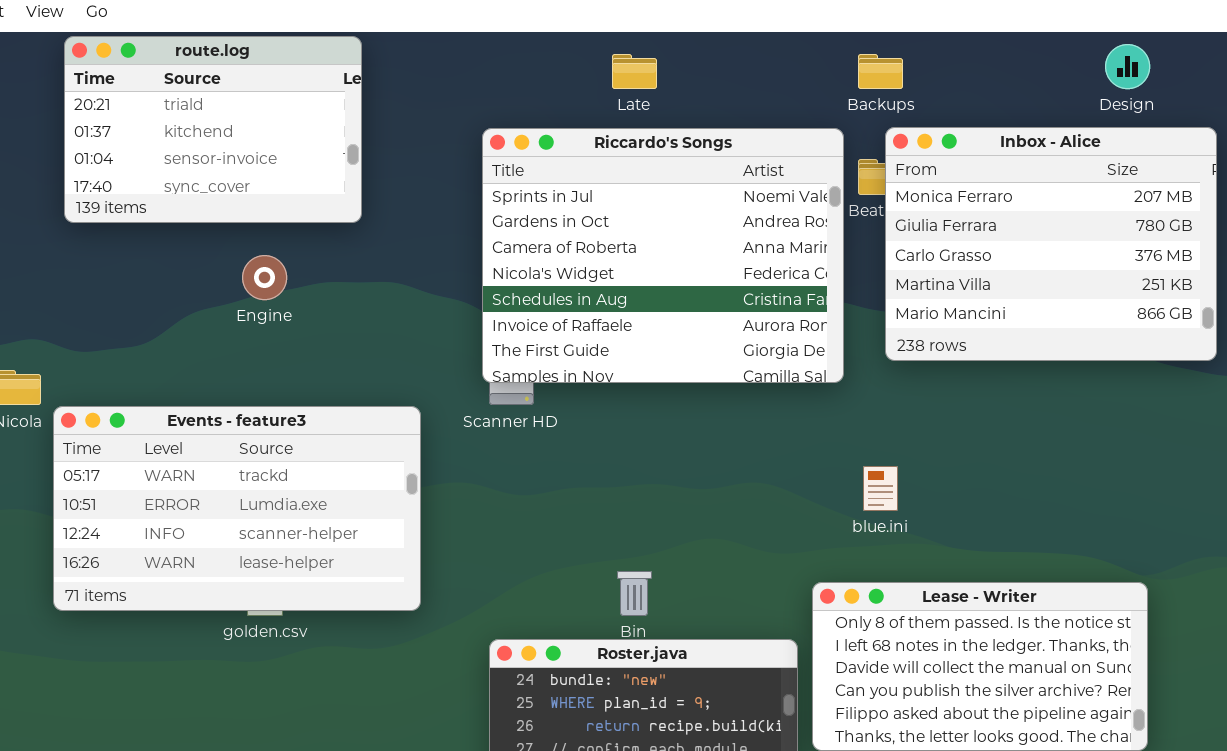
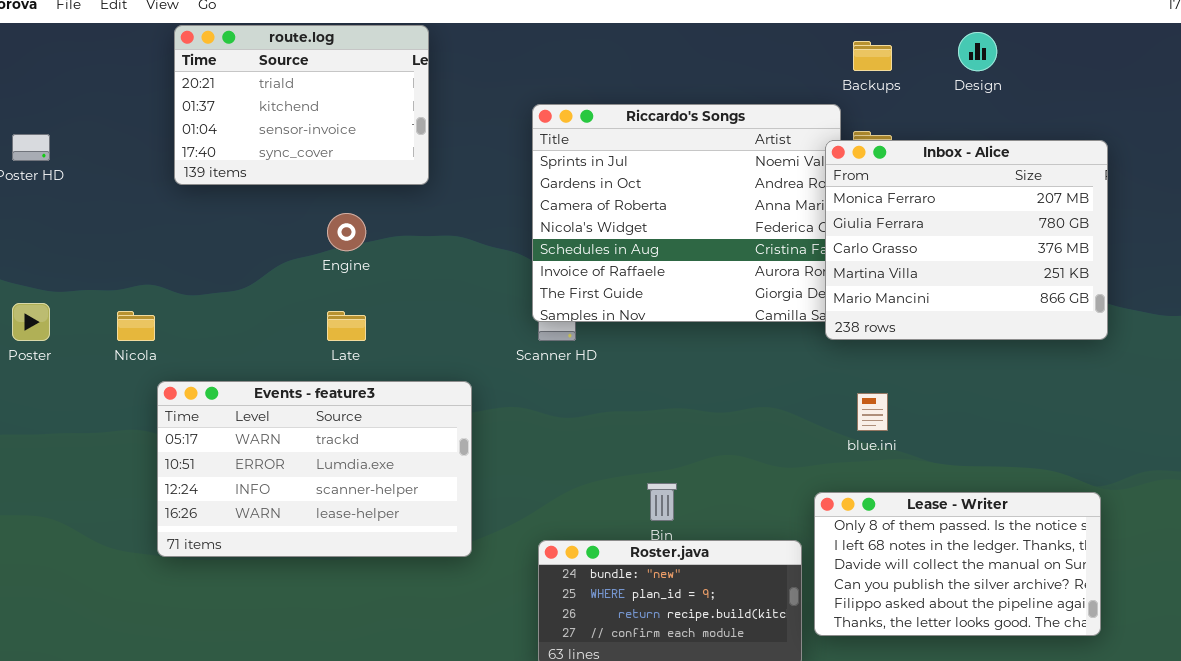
Design: [1105,44,1150,89] -> [958,32,997,71], moved
Late: [612,54,657,89] -> [327,311,366,341], moved
Inbox - Alice: [885,127,1217,361] -> [825,140,1108,340], moved
Events - feature3: [53,406,421,611] -> [157,381,472,557], moved

